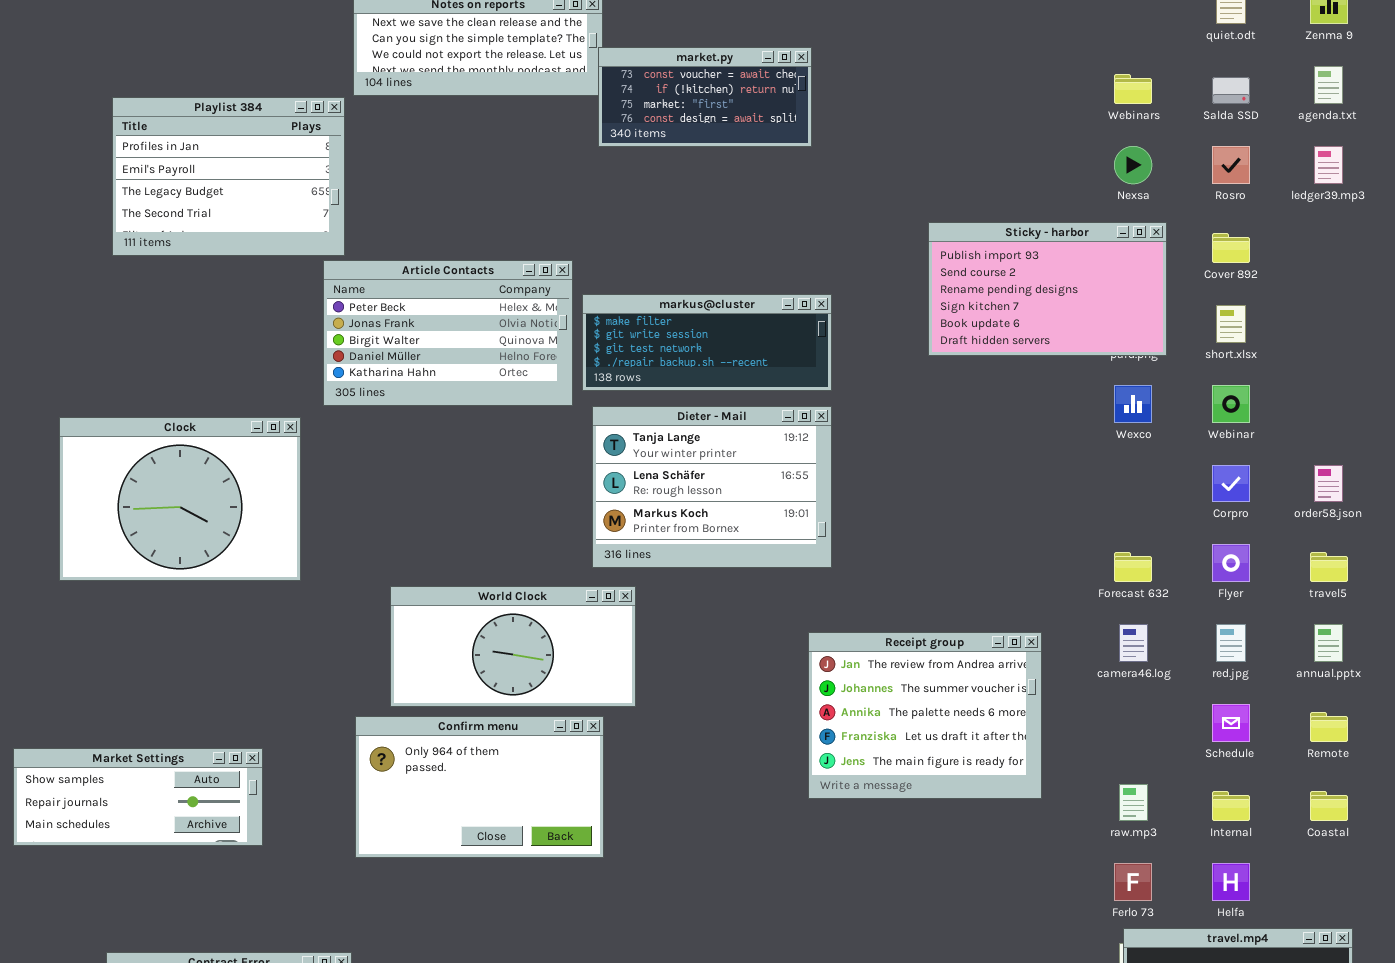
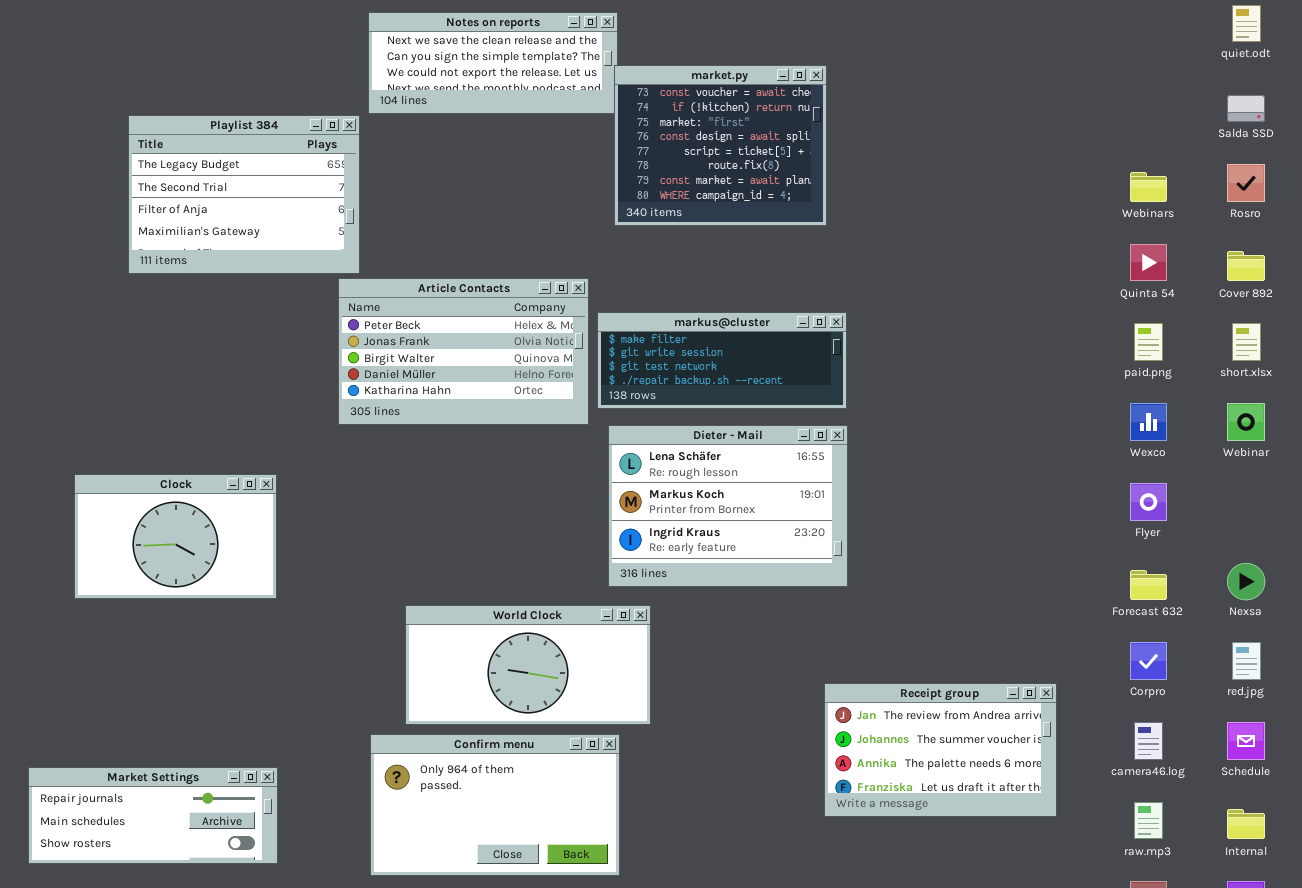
market.py: [598,47,812,147] -> [614,65,827,226], resized
Webinars: [1114,74,1152,104] -> [1130,172,1167,202], moved
Playlist 384: [112,97,345,256] -> [128,115,360,274], scrolled down 2 rows
Nexsa: [1114,146,1152,184] -> [1227,563,1265,600], moved
Sticky - harbor: [928,222,1167,356] -> none, closed
Dieter - Mail: [592,406,832,568] -> [608,425,848,587], scrolled down 1 row
Clock: [59,417,301,581] -> [74,474,277,599], resized
Corpro: [1212,465,1250,502] -> [1130,642,1167,680], moved
Flyer: [1212,544,1250,582] -> [1130,483,1167,521], moved
camera46.log: [1119,624,1148,662] -> [1134,722,1163,760], moved
Receipt group: [808,632,1042,799] -> [824,683,1057,817], resized
Market Settings: [13,748,263,846] -> [28,767,278,864], scrolled down 1 row

